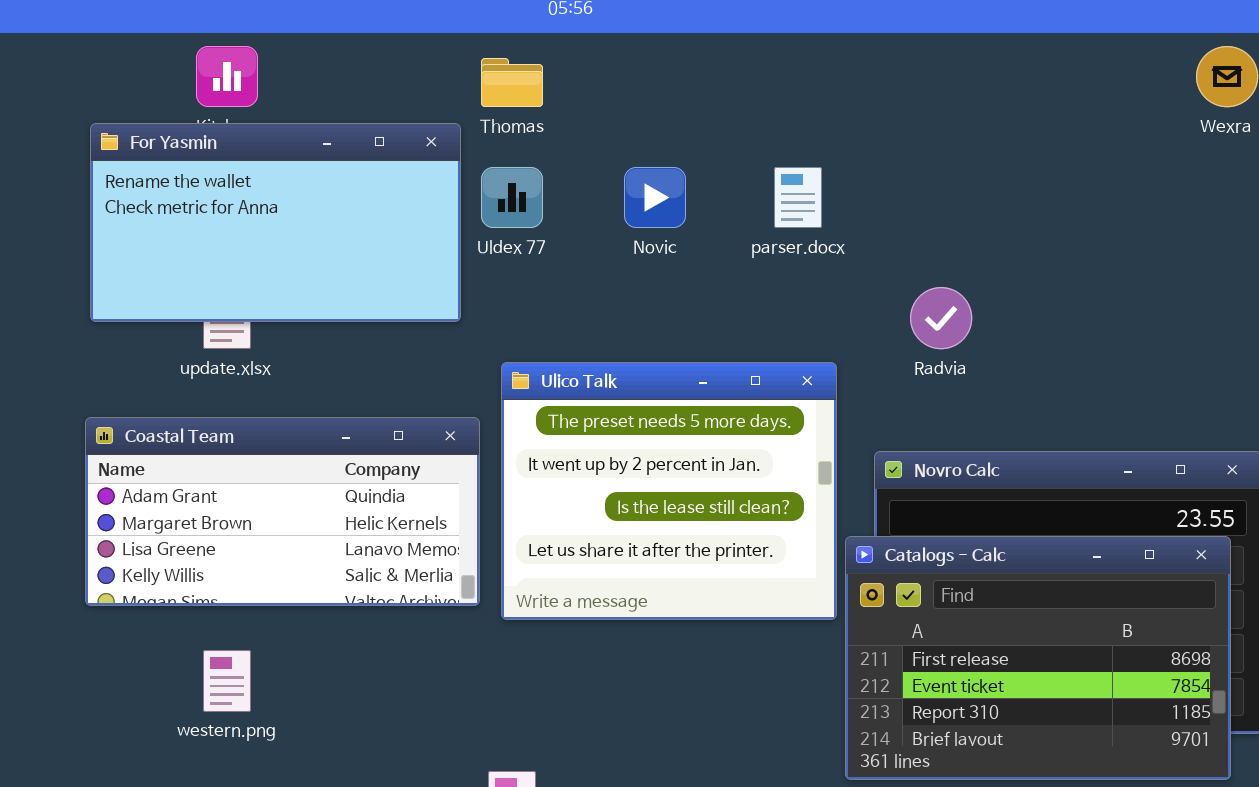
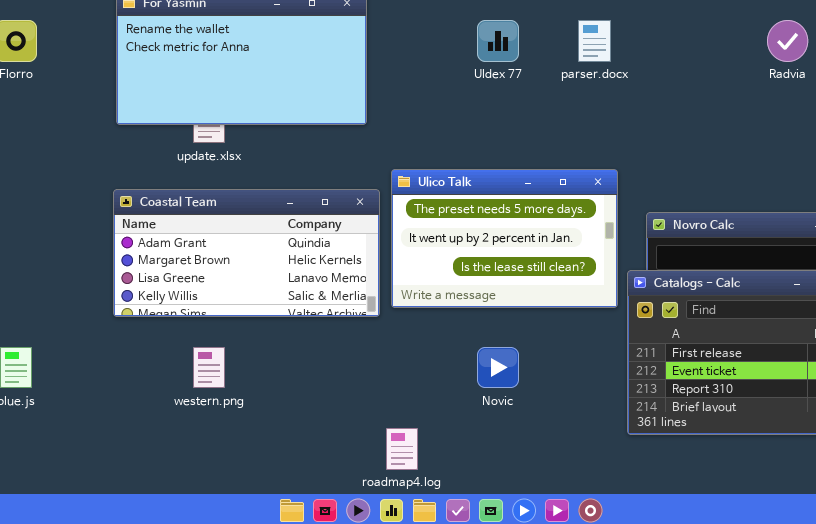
Uldex 77: [481,167,543,228] -> [477,20,519,62], moved
Novic: [624,167,686,228] -> [477,347,519,388], moved
Radvia: [910,287,972,349] -> [767,20,808,62], moved
Ulico Talk: [501,362,837,620] -> [391,169,618,308], moved, resized

